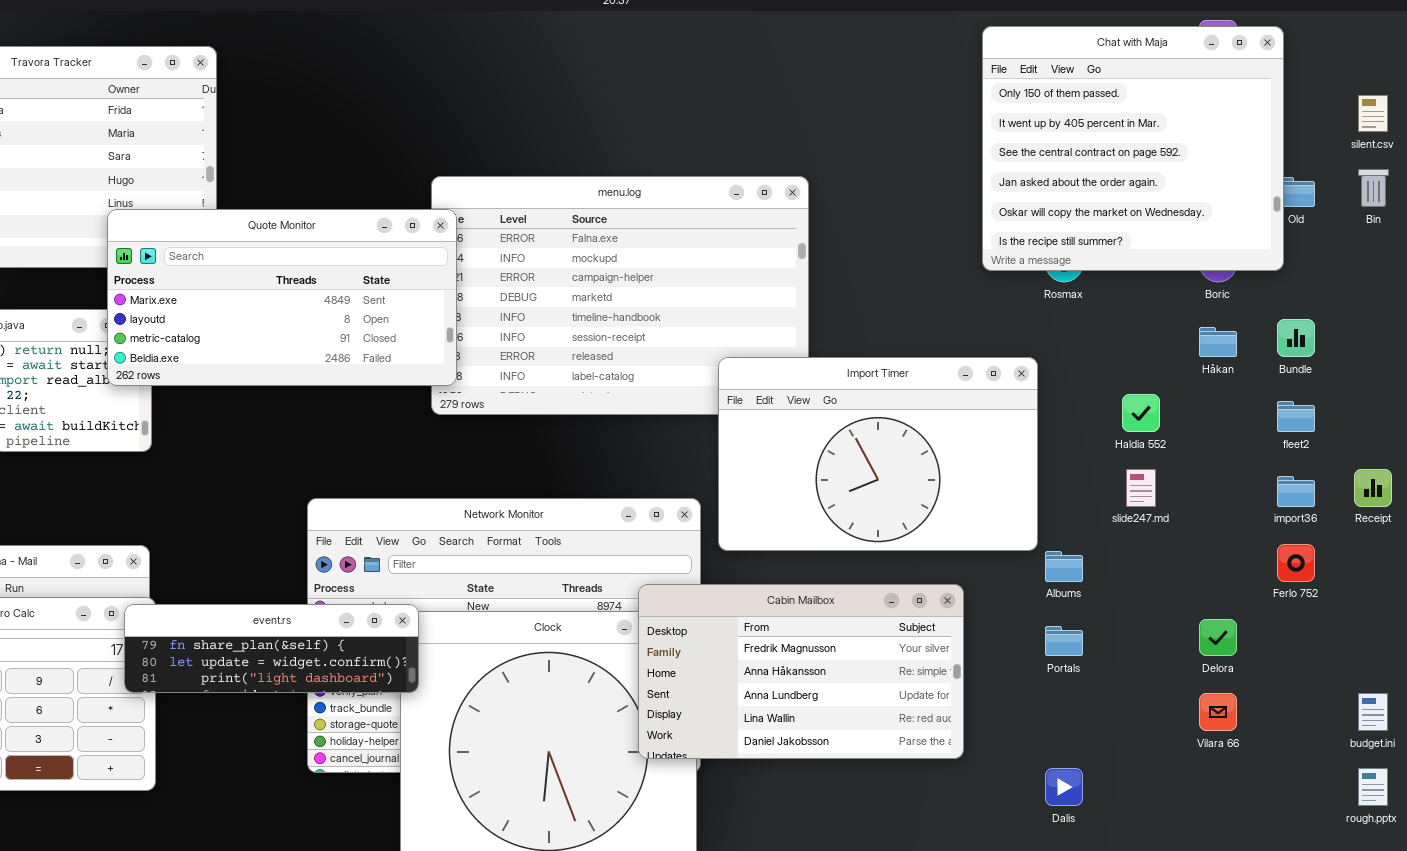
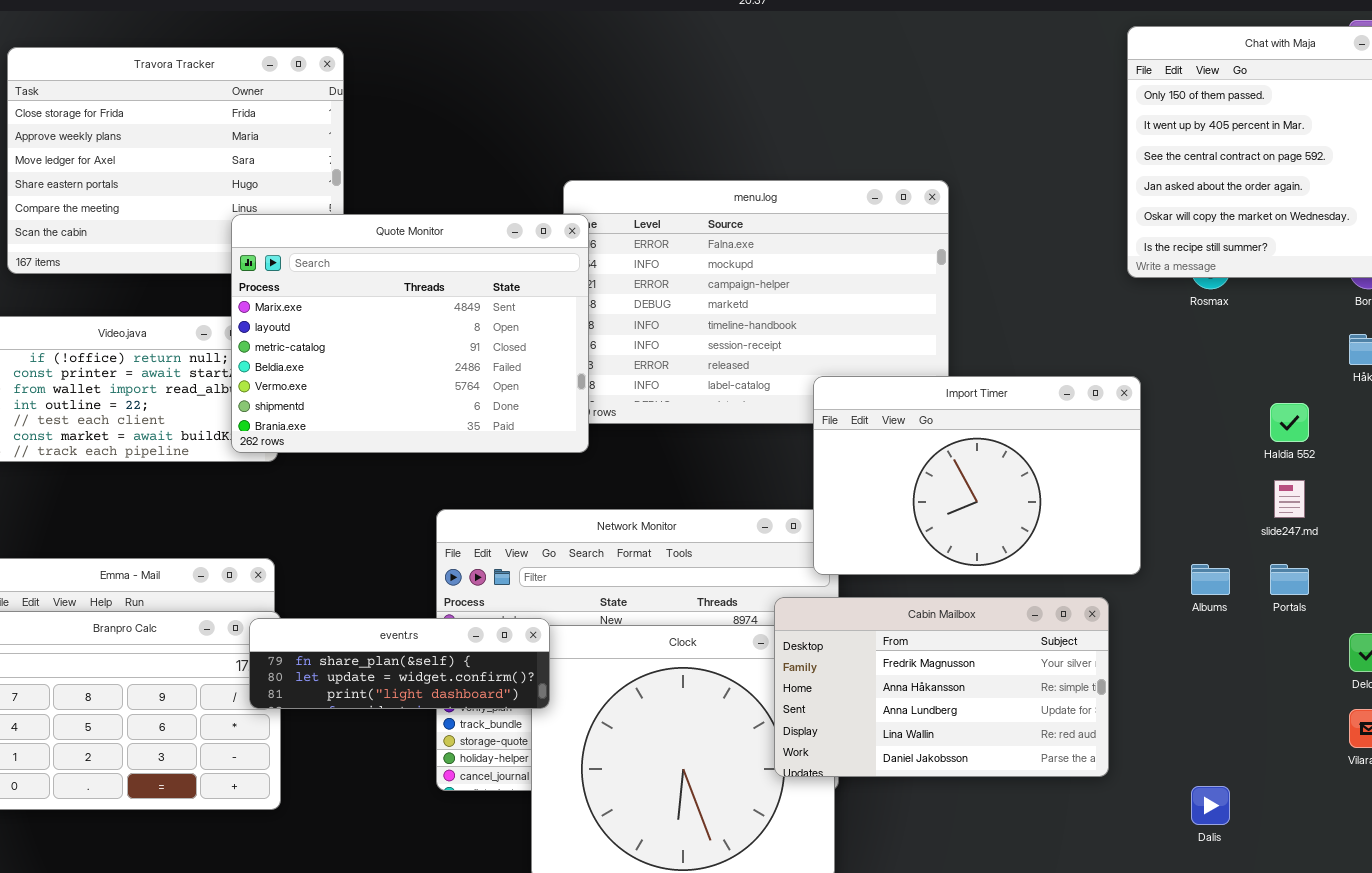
Quote Monitor: [107,209,457,386] -> [231,214,589,453], resized
Import Timer: [718,357,1038,551] -> [813,376,1141,575], moved
Portals: [1045,626,1083,656] -> [1270,564,1309,595], moved

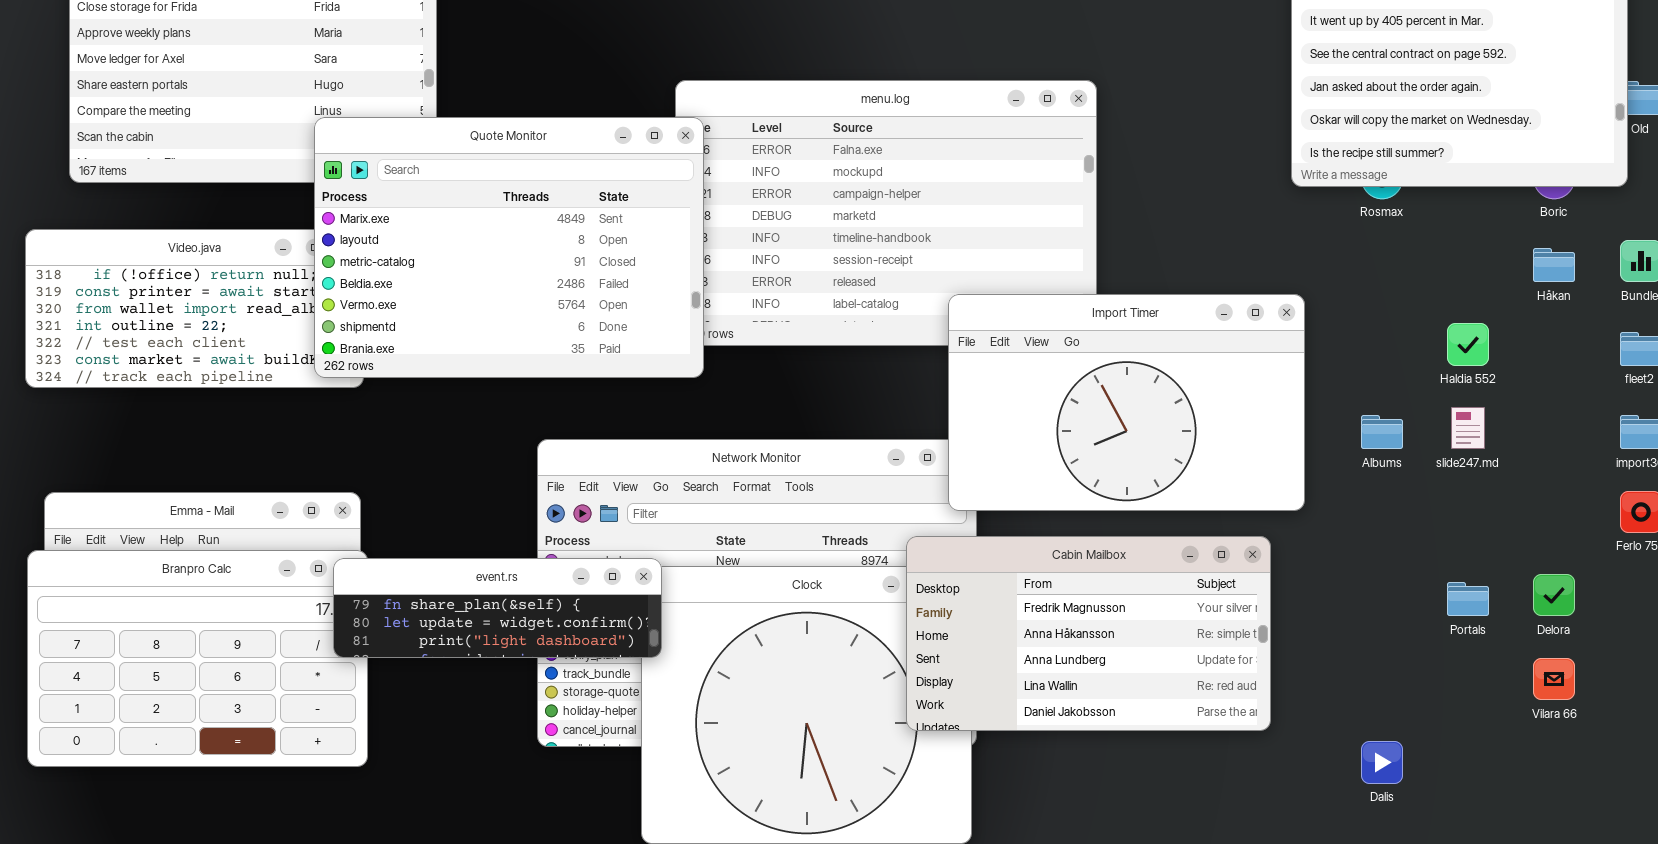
Albums: [1191,564,1230,595] -> [1361,415,1403,449], moved
Portals: [1270,564,1309,595] -> [1447,582,1489,616], moved

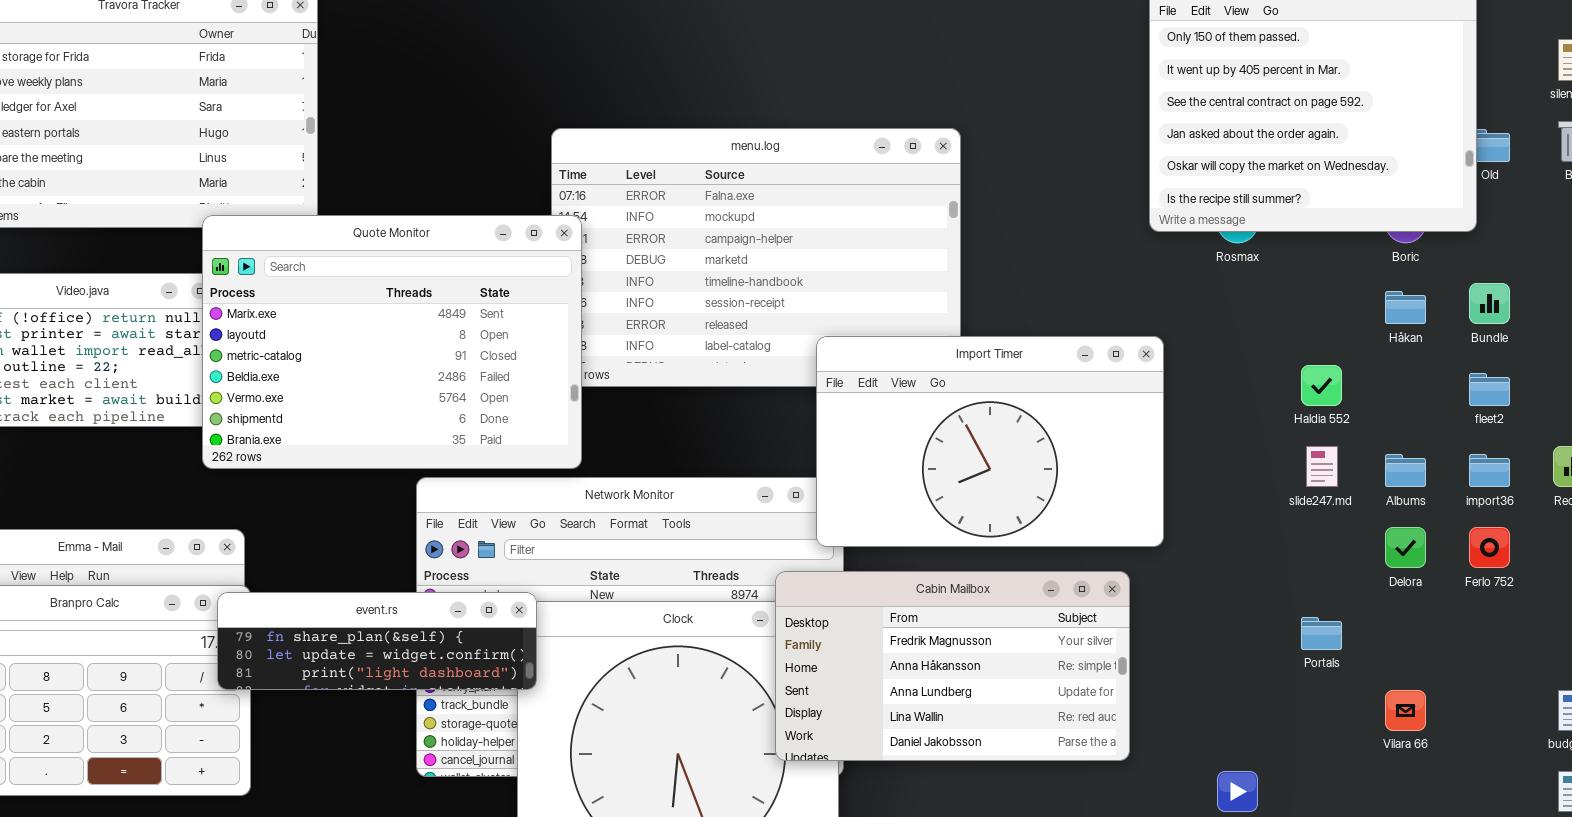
Quote Monitor: [314,117,704,378] -> [202,215,582,469], moved
Albums: [1361,415,1403,449] -> [1385,454,1426,487], moved
Delora: [1533,574,1575,616] -> [1385,527,1426,568], moved

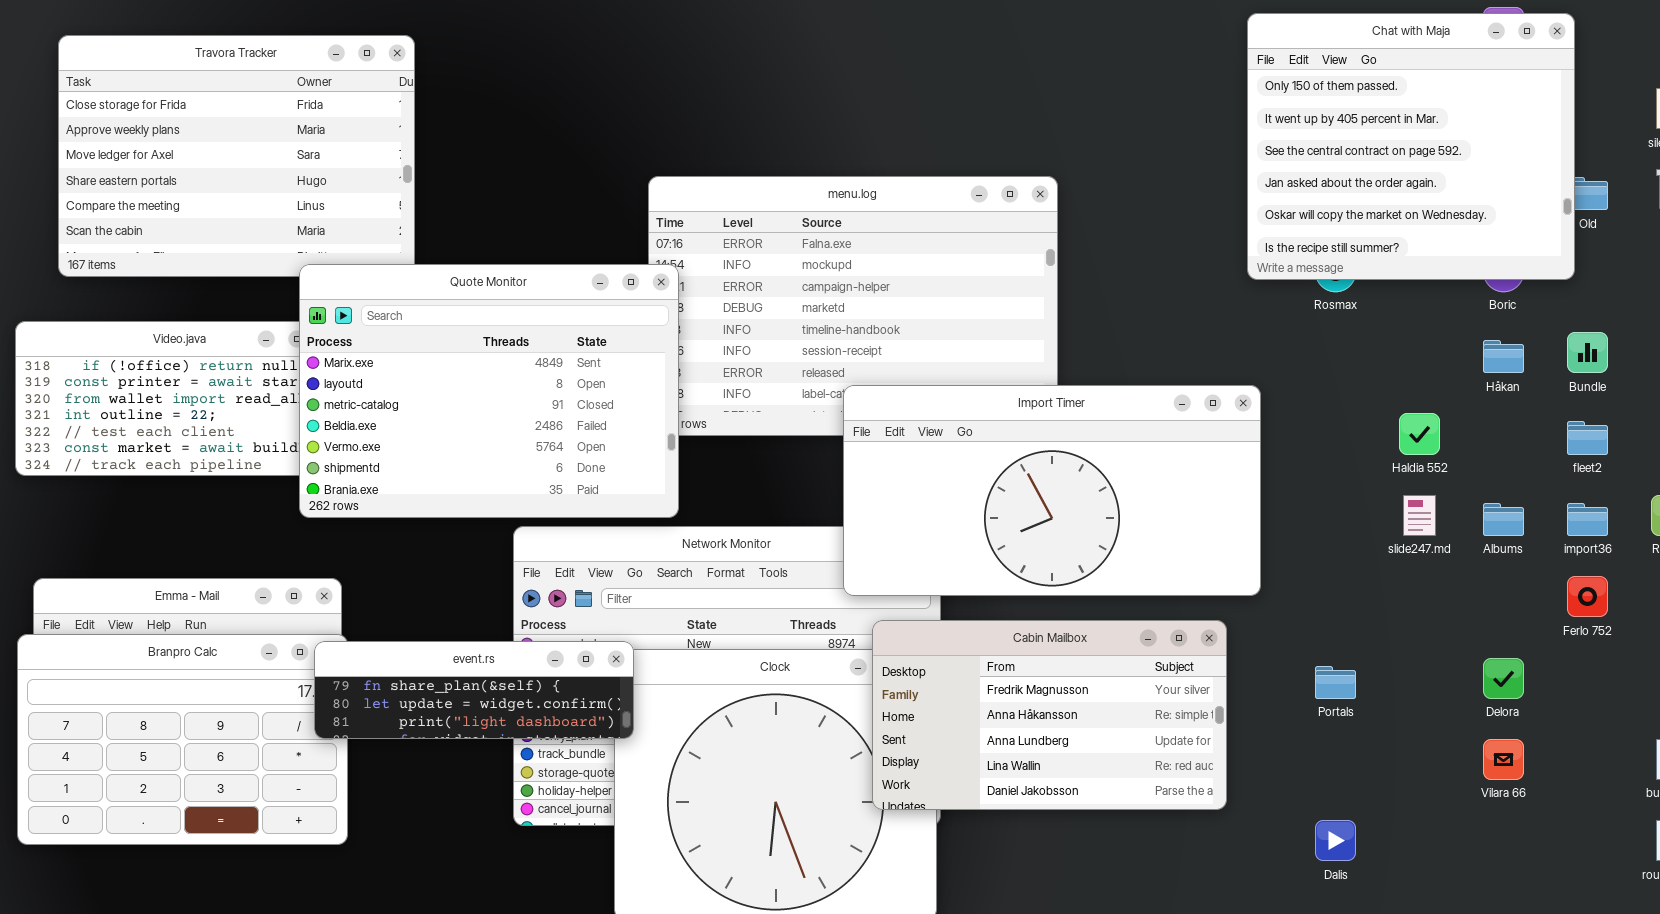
Import Timer: [816,336,1164,547] -> [843,385,1261,596], resized
Delora: [1385,527,1426,568] -> [1483,658,1524,699], moved
Portals: [1301,617,1342,650] -> [1315,666,1356,699], moved

